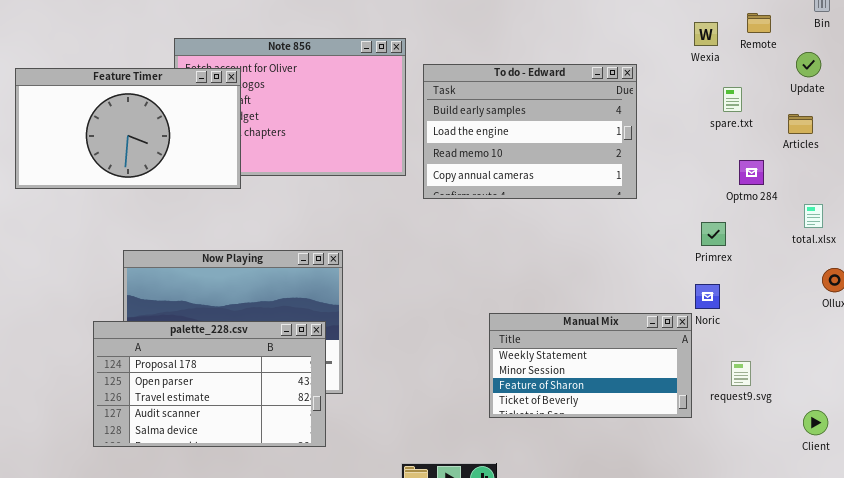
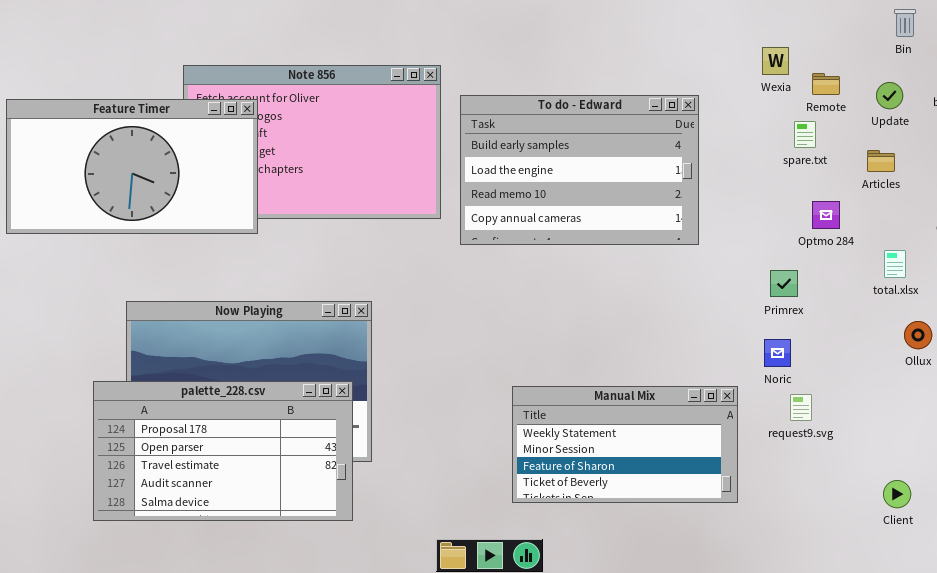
Remote: [747,13,771,33] -> [812,73,840,95], moved
Manual Mix: [489,313,692,418] -> [512,386,738,503], moved
request9.svg: [731,361,751,386] -> [790,394,812,421], moved

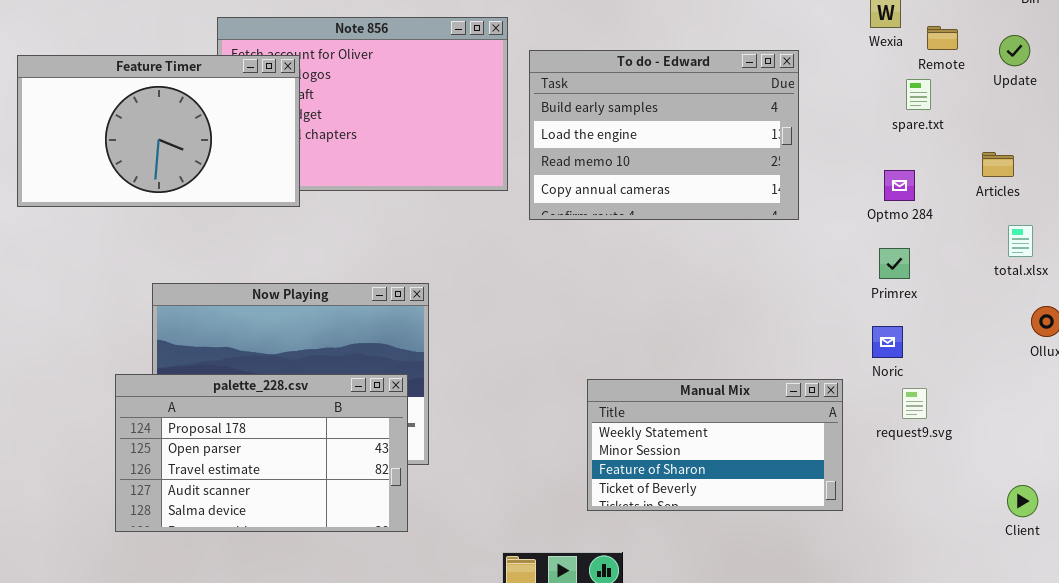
Articles: [867,150,895,172] -> [982,152,1014,177], moved
Optmo 284: [812,201,840,229] -> [884,170,915,201], moved

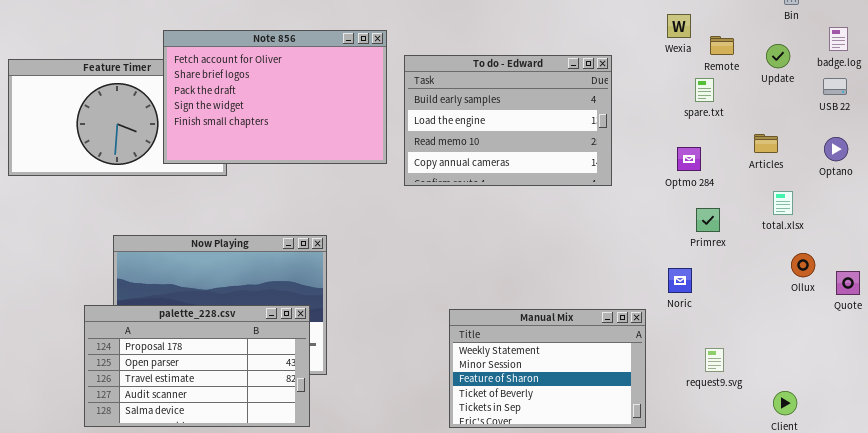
Note 856: [217,17,508,191] -> [163,30,387,164], raised
Primrex: [879,248,910,279] -> [696,208,720,232], moved
Manual Mix: [587,379,843,511] -> [449,309,646,428], resized
request9.svg: [902,388,927,419] -> [705,348,724,372], moved

